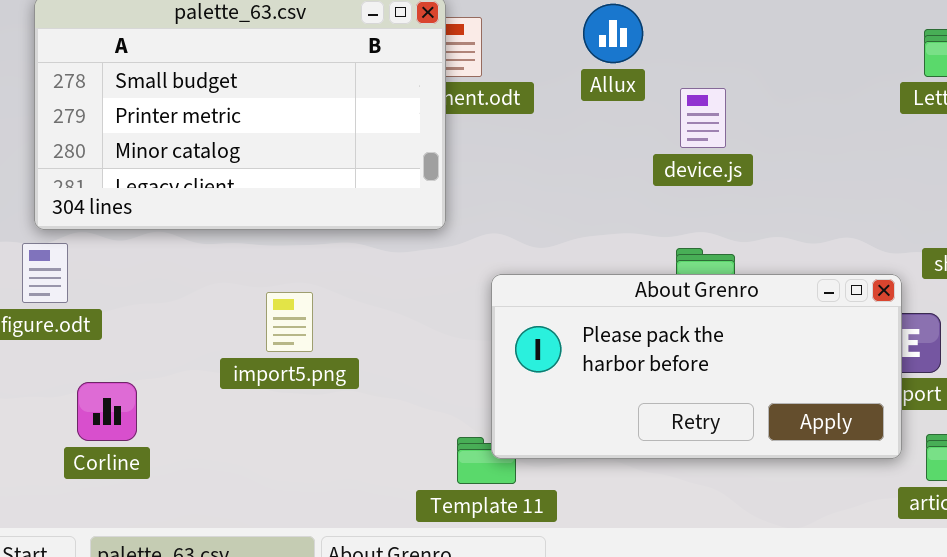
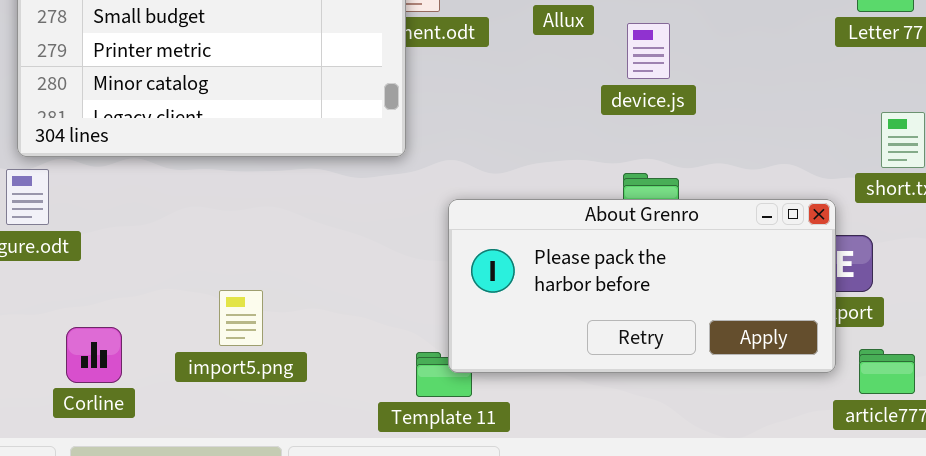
import5.png: [266,292,313,352] -> [219,290,263,346], moved
Corline: [77,382,137,441] -> [66,327,122,383], moved

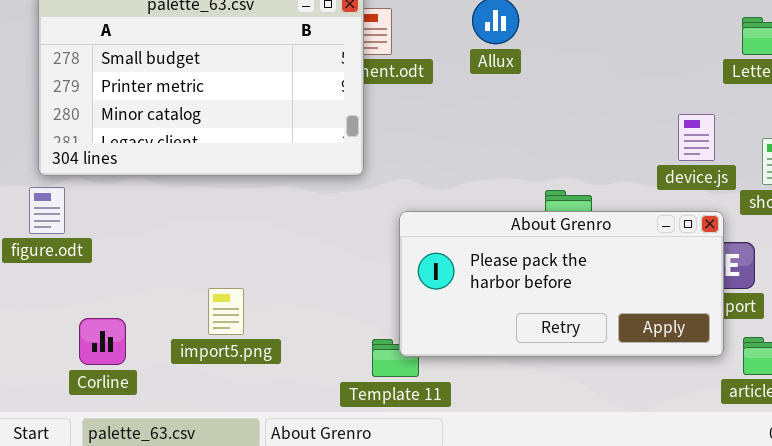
device.js: [627,23,670,79] -> [678,114,715,161], moved

